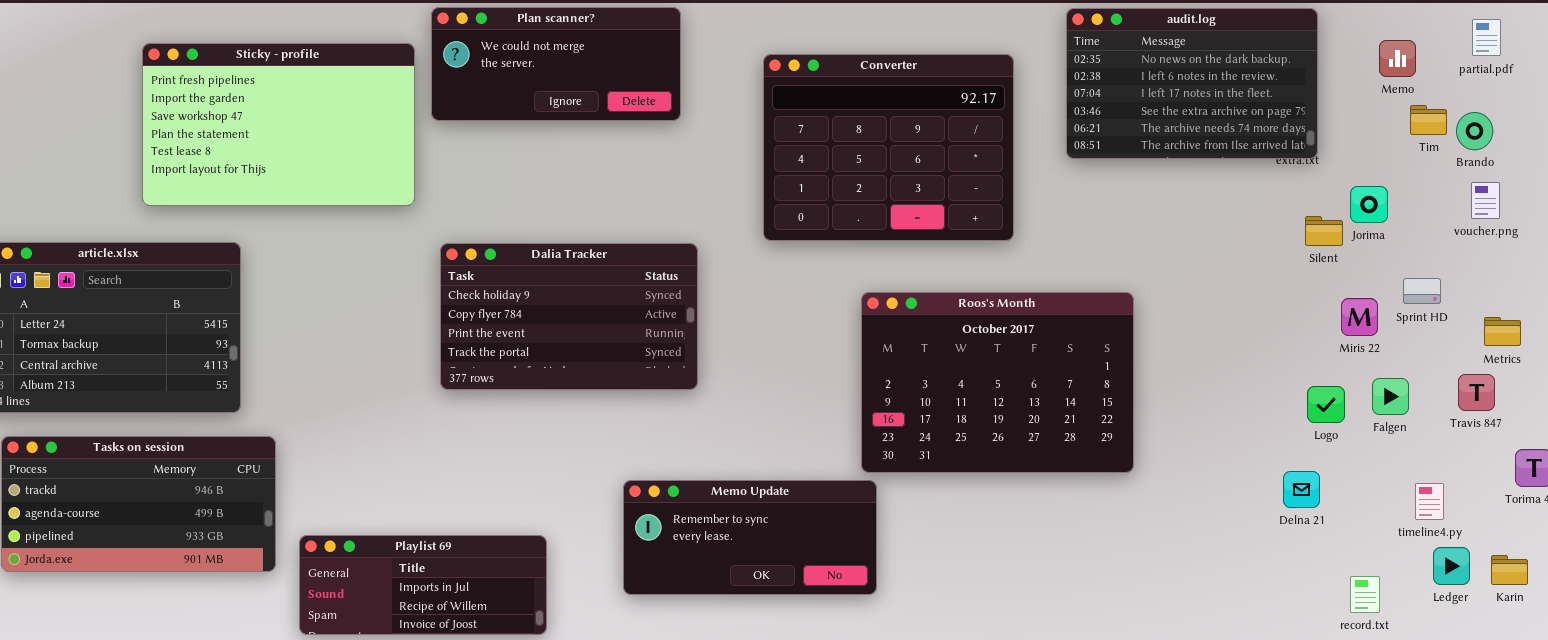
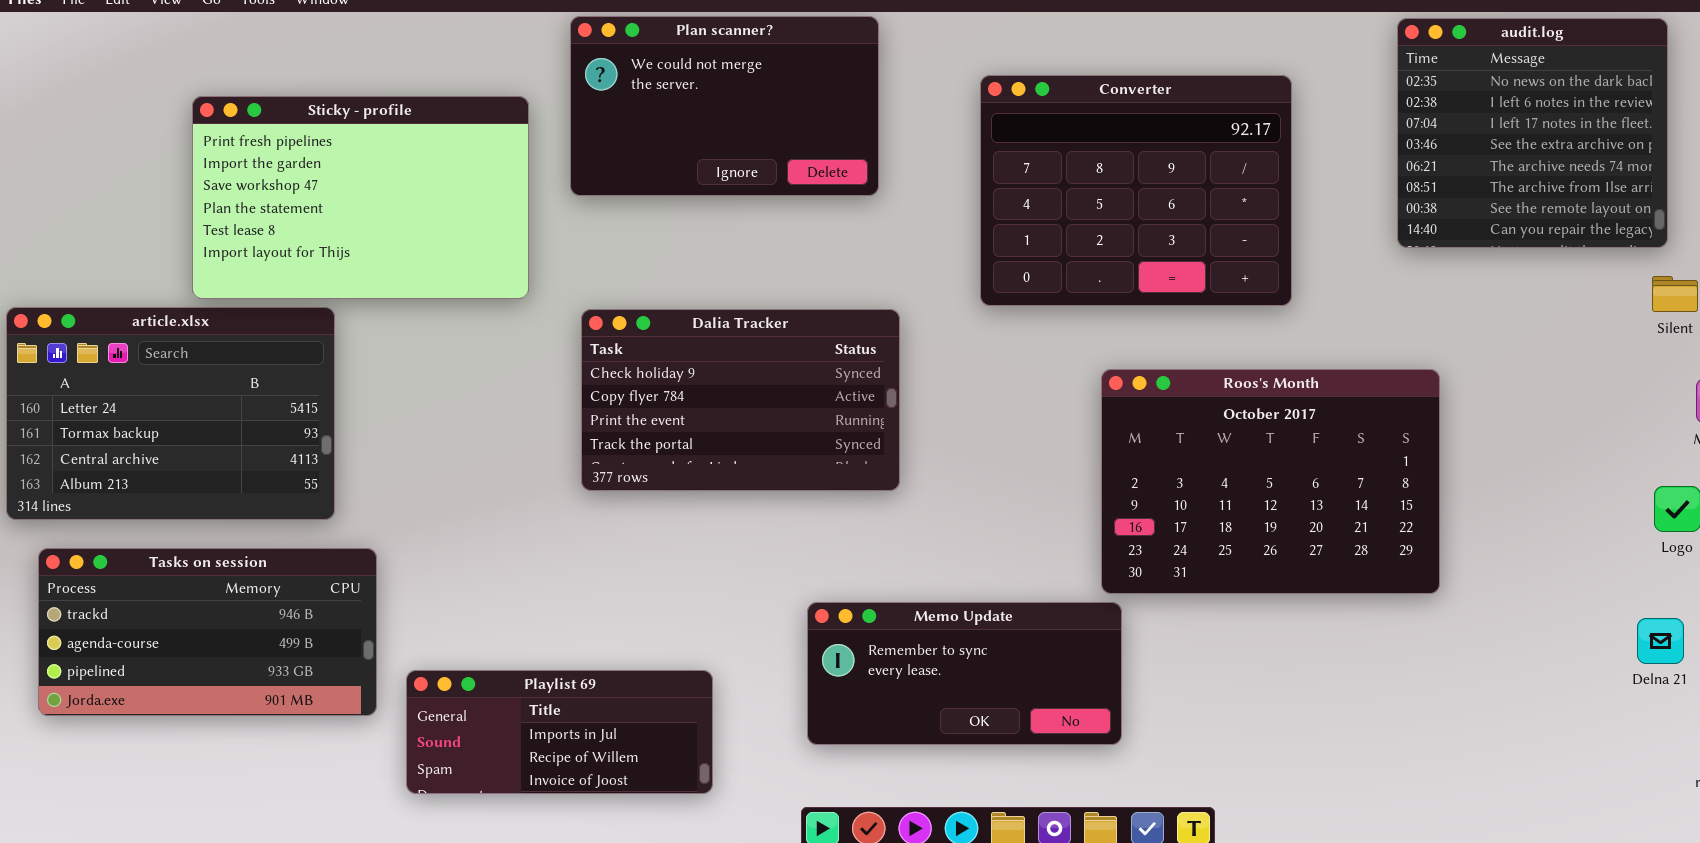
Plan scanner?: [431,7,681,121] -> [570,16,879,196], resized
audit.log: [1066,8,1318,159] -> [1397,18,1668,248], resized
Sticky - profile: [142,43,415,206] -> [192,96,529,299], moved
Delna 21: [1283,471,1320,508] -> [1637,618,1684,664], moved

